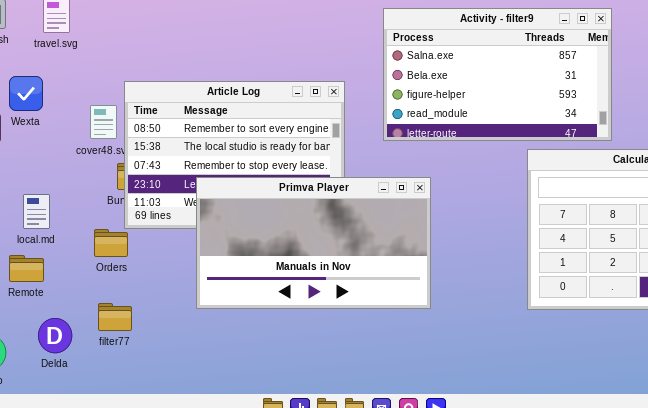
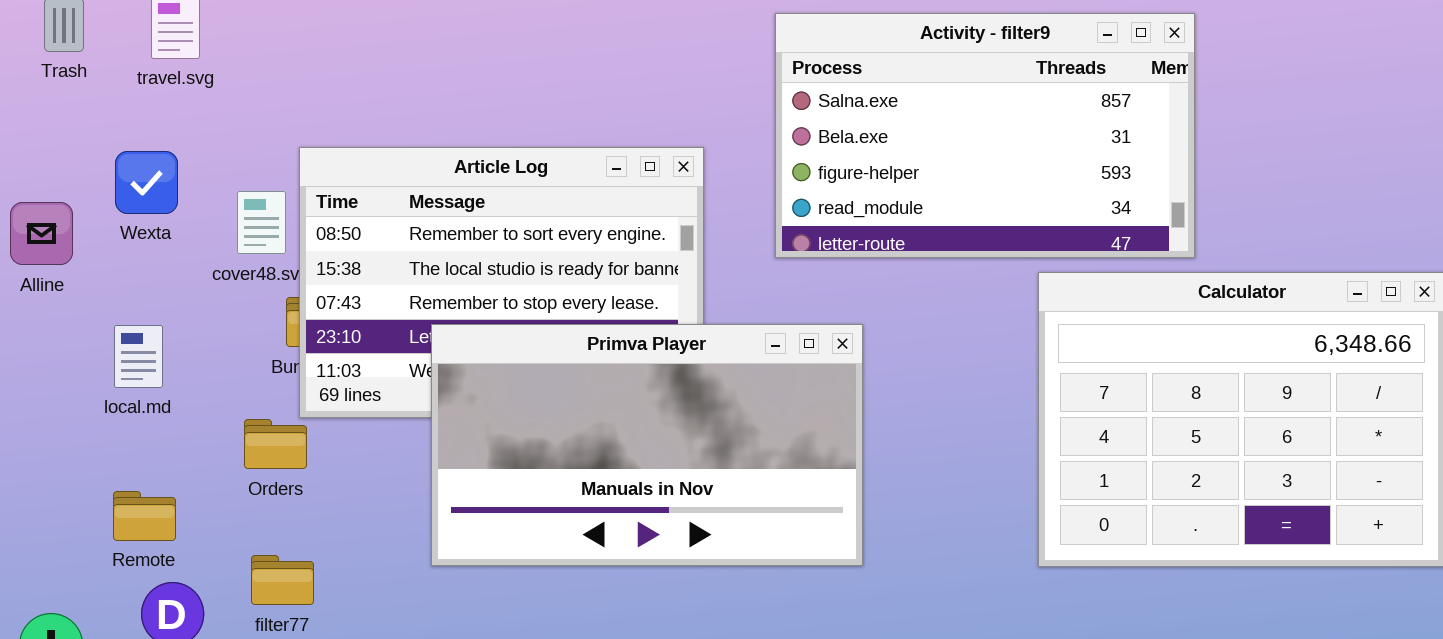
Wexta: [9,76,43,111] -> [115,151,178,214], moved
local.md: [23,194,50,229] -> [114,325,163,388], moved
Remote: [9,255,44,282] -> [113,491,176,541], moved

